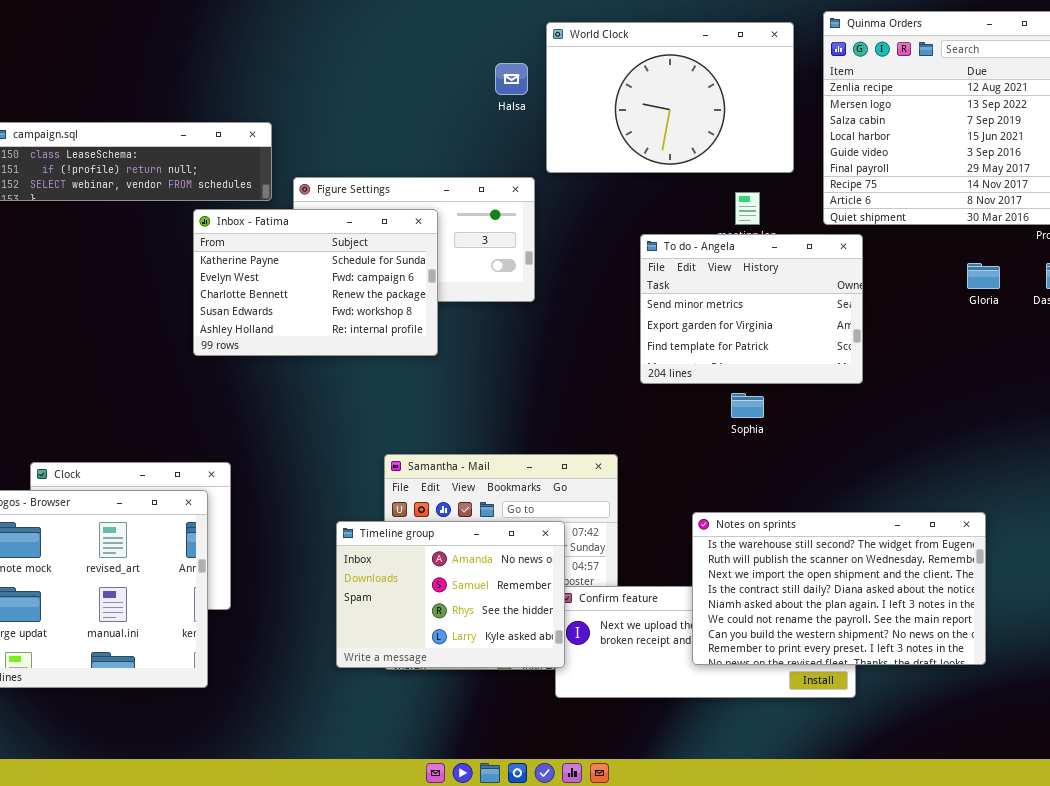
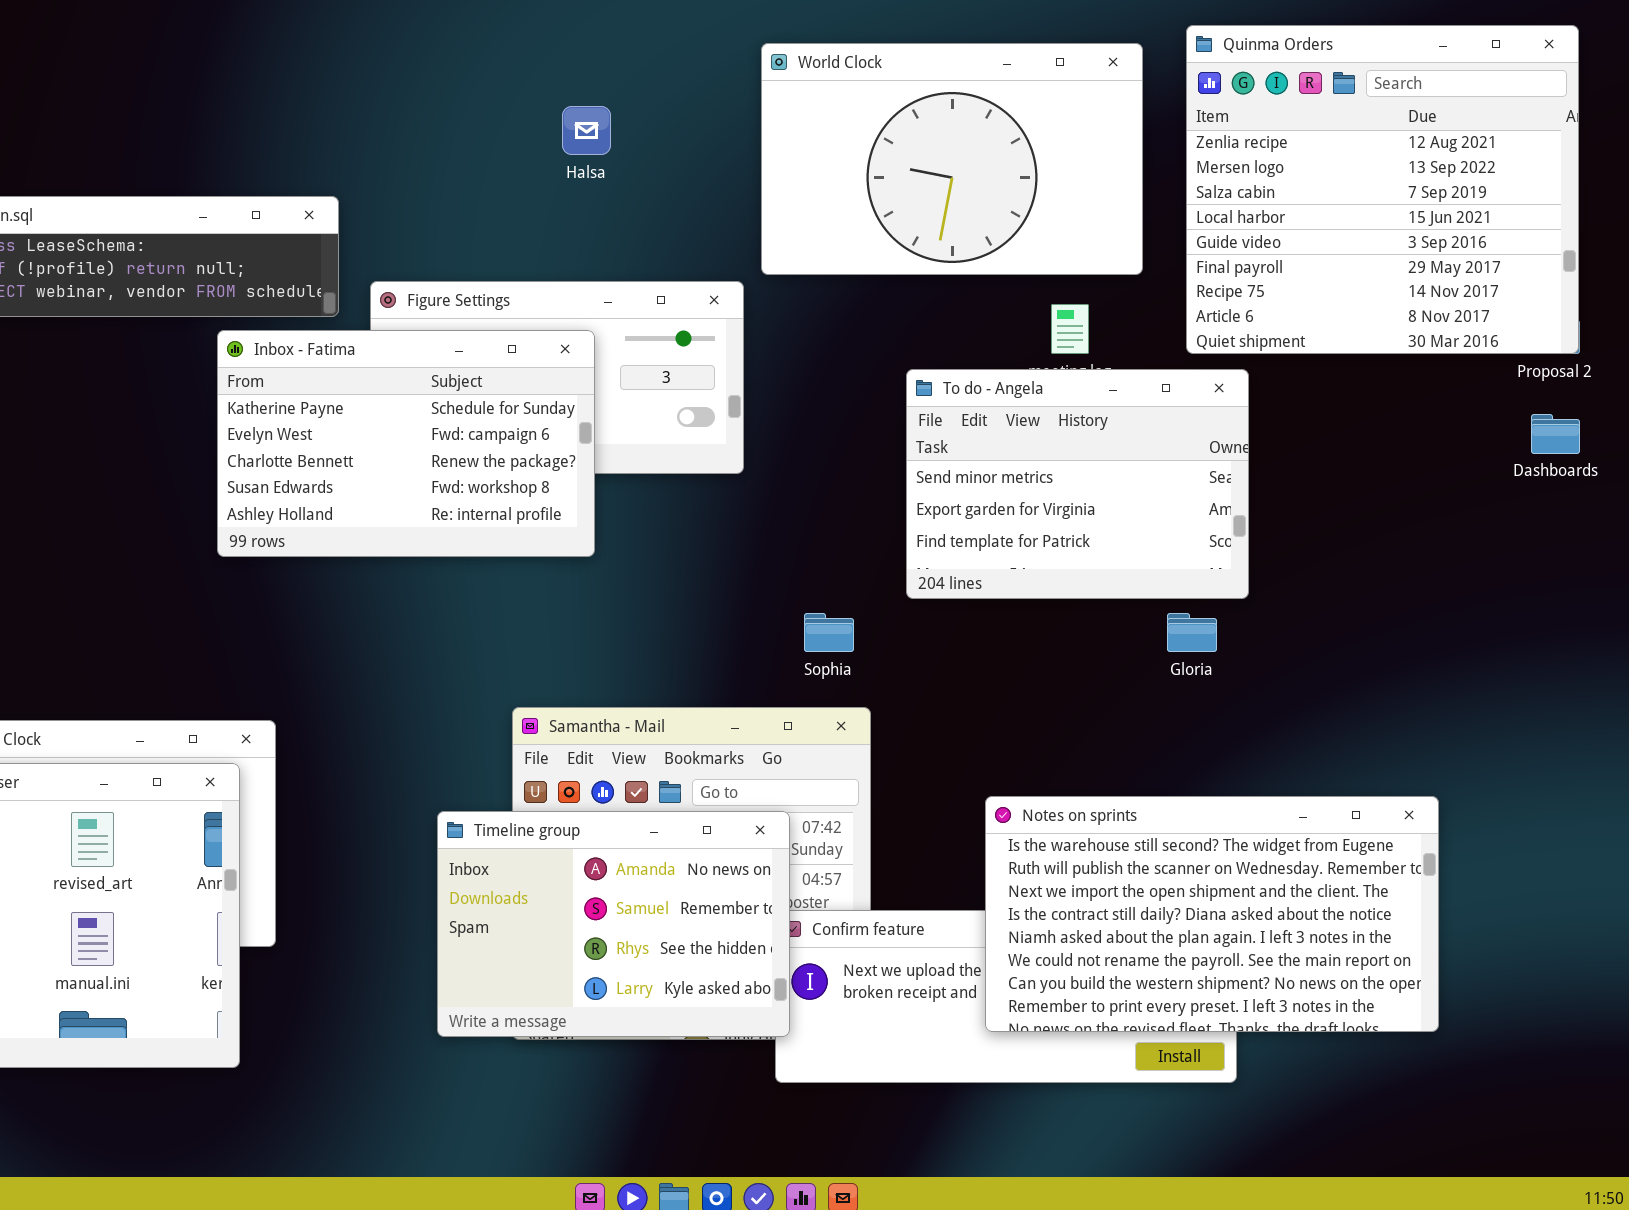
Halsa: [495,63,528,95] -> [562,106,611,155], moved
Gloria: [967,263,1000,289] -> [1167,613,1217,652], moved
Sophia: [731,393,764,418] -> [804,613,854,652], moved

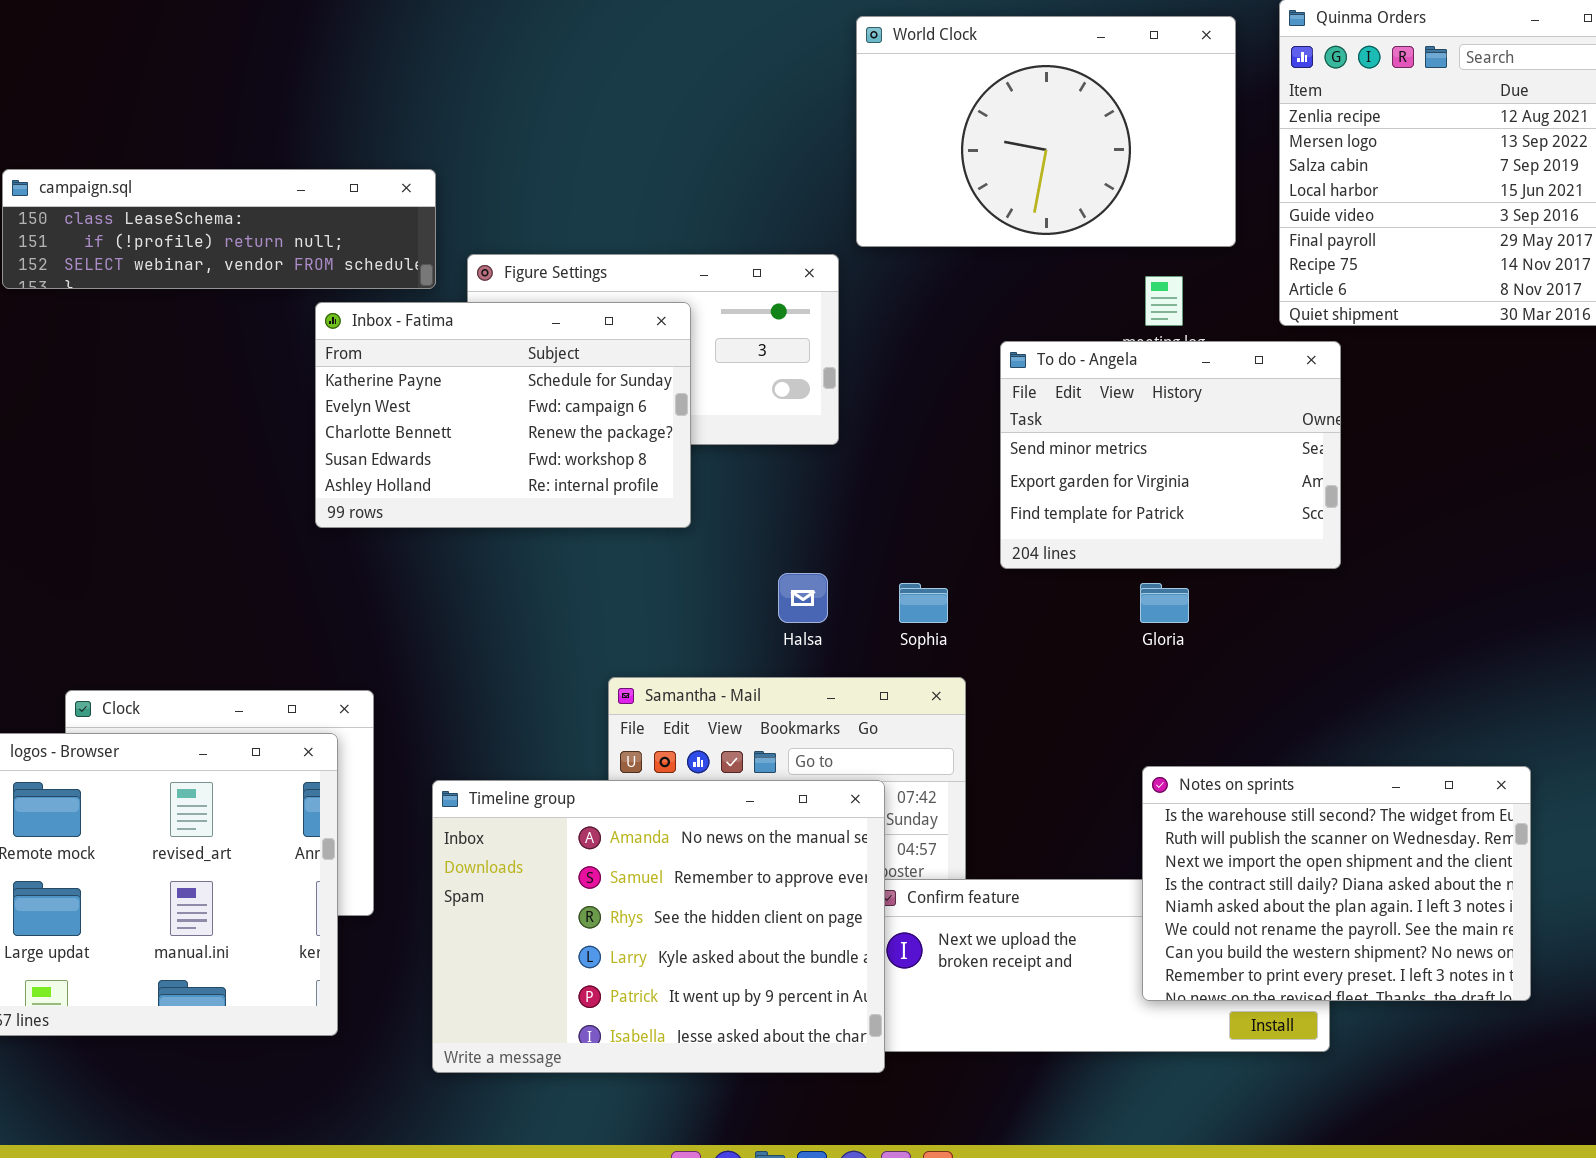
Halsa: [562,106,611,155] -> [778,573,828,623], moved
Gloria: [1167,613,1217,652] -> [1140,583,1189,623], moved
Notes on sprints: [985,796,1439,1032] -> [1142,766,1531,1001], resized
Timeline group: [437,811,790,1037] -> [432,780,885,1073], resized

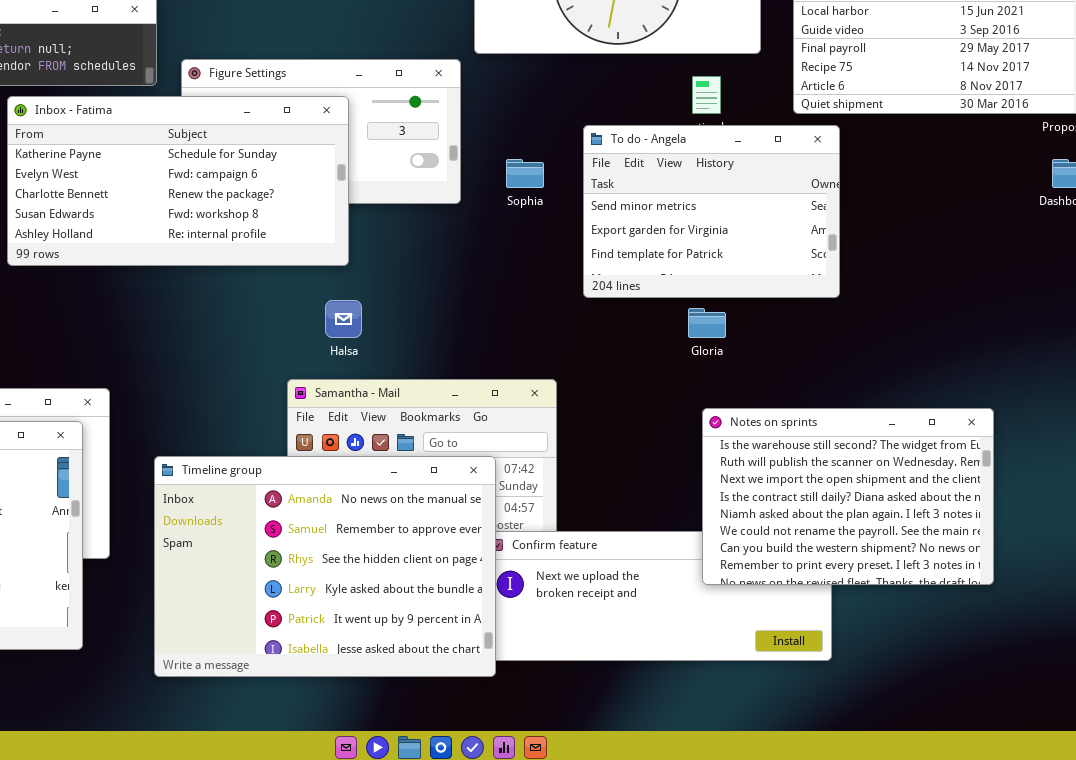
Inbox - Fatima: [315,302,691,528] -> [7,96,349,266], resized
Halsa: [778,573,828,623] -> [325,300,362,338], moved
Sophia: [899,583,948,623] -> [506,159,544,188], moved
Notes on sprints: [1142,766,1531,1001] -> [702,408,994,585], moved

